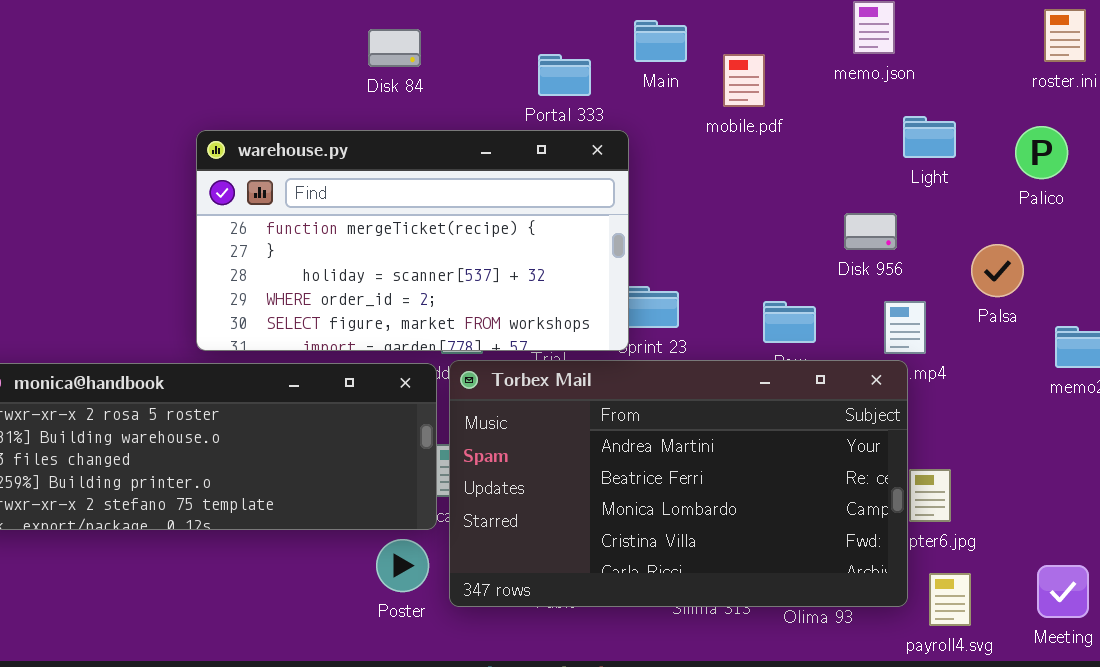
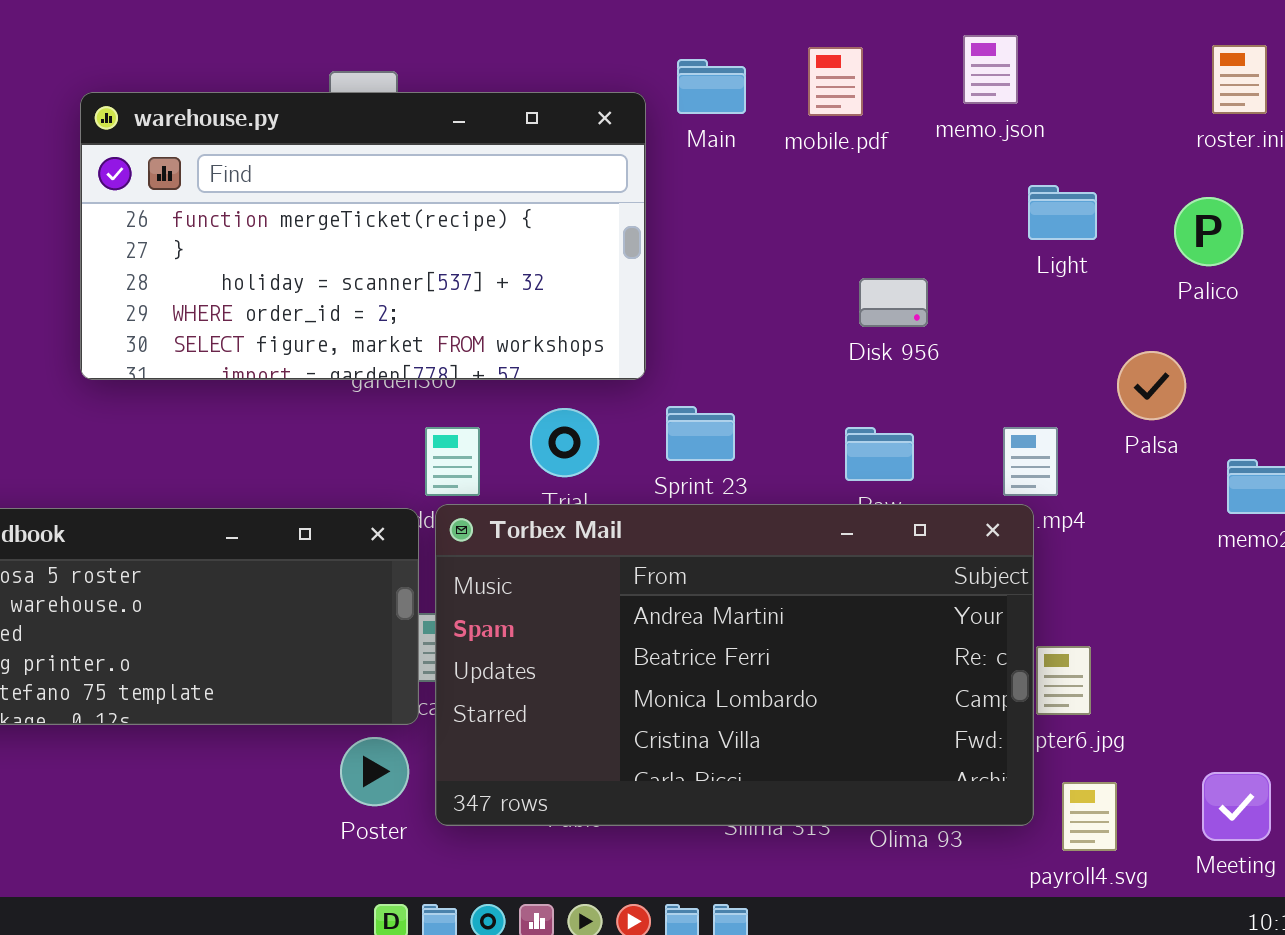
mobile.pdf: [723,54,765,107] -> [808,47,863,116], moved
warehouse.py: [196,130,629,351] -> [80,92,646,380], moved
Disk 956: [844,213,897,250] -> [859,278,928,327], moved

